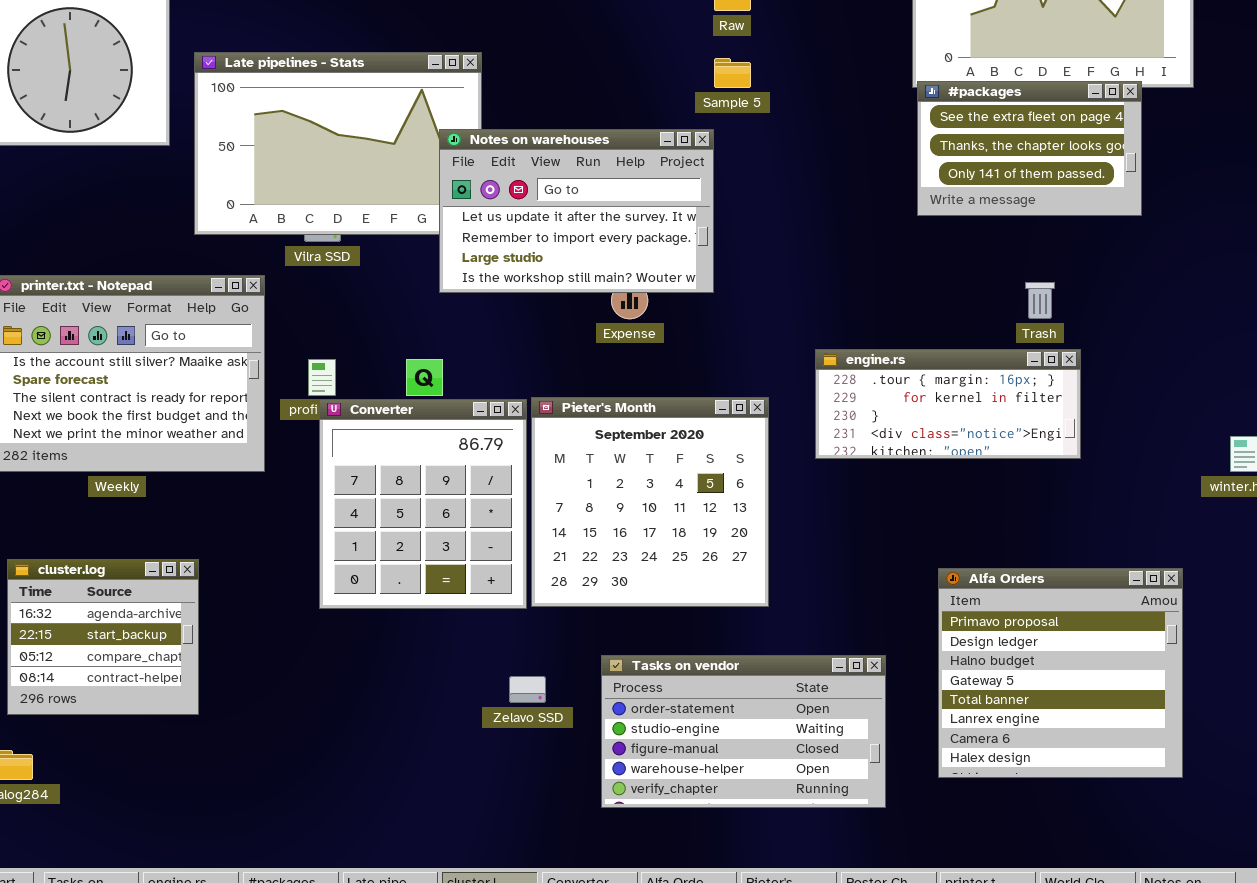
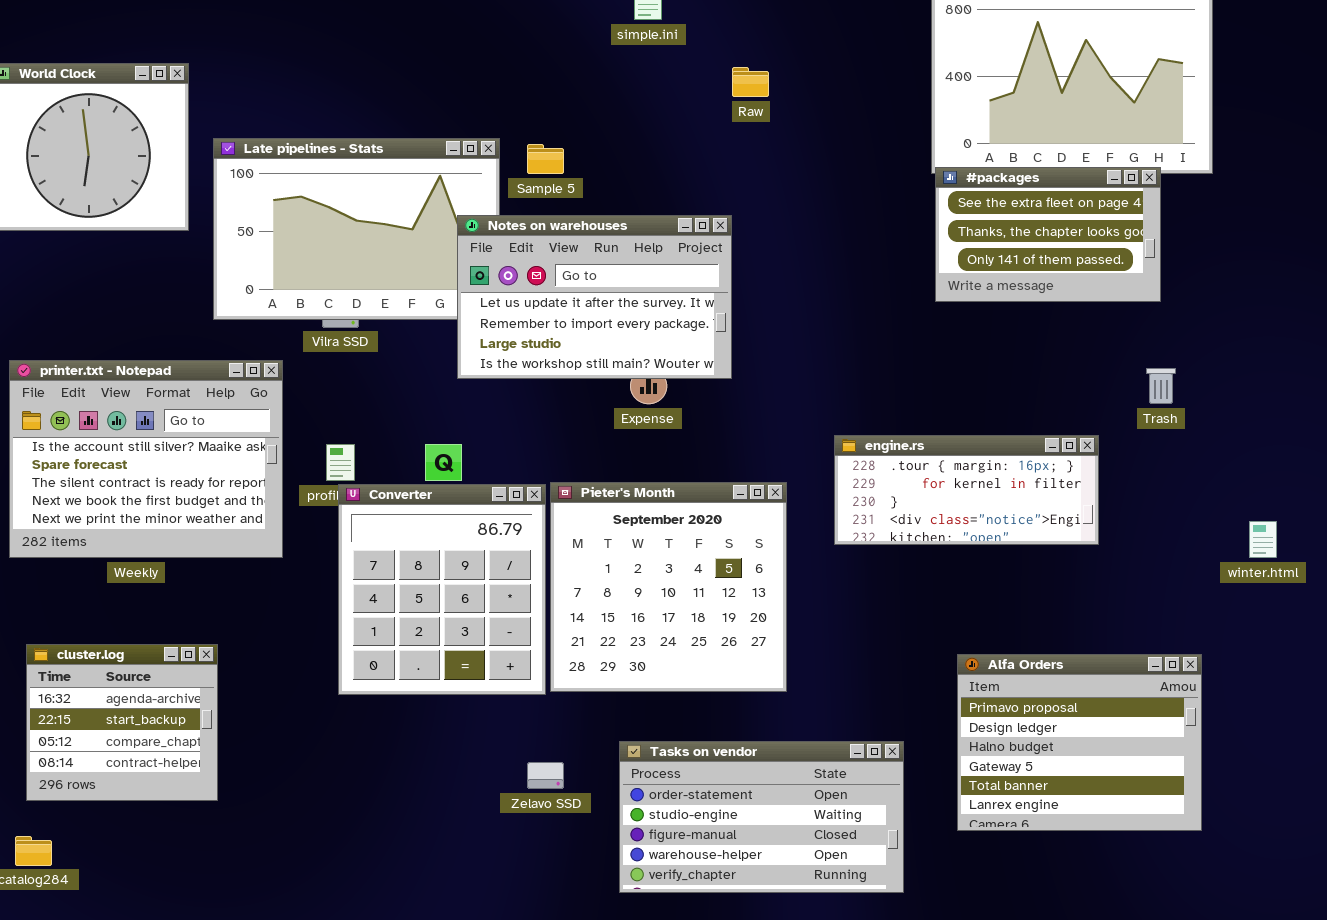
Sample 5: [714,58,751,88] -> [527,144,564,174], moved
Trash: [1025,282,1055,319] -> [1146,368,1176,404], moved
Alfa Orders: [938,568,1183,778] -> [957,654,1202,831], resized

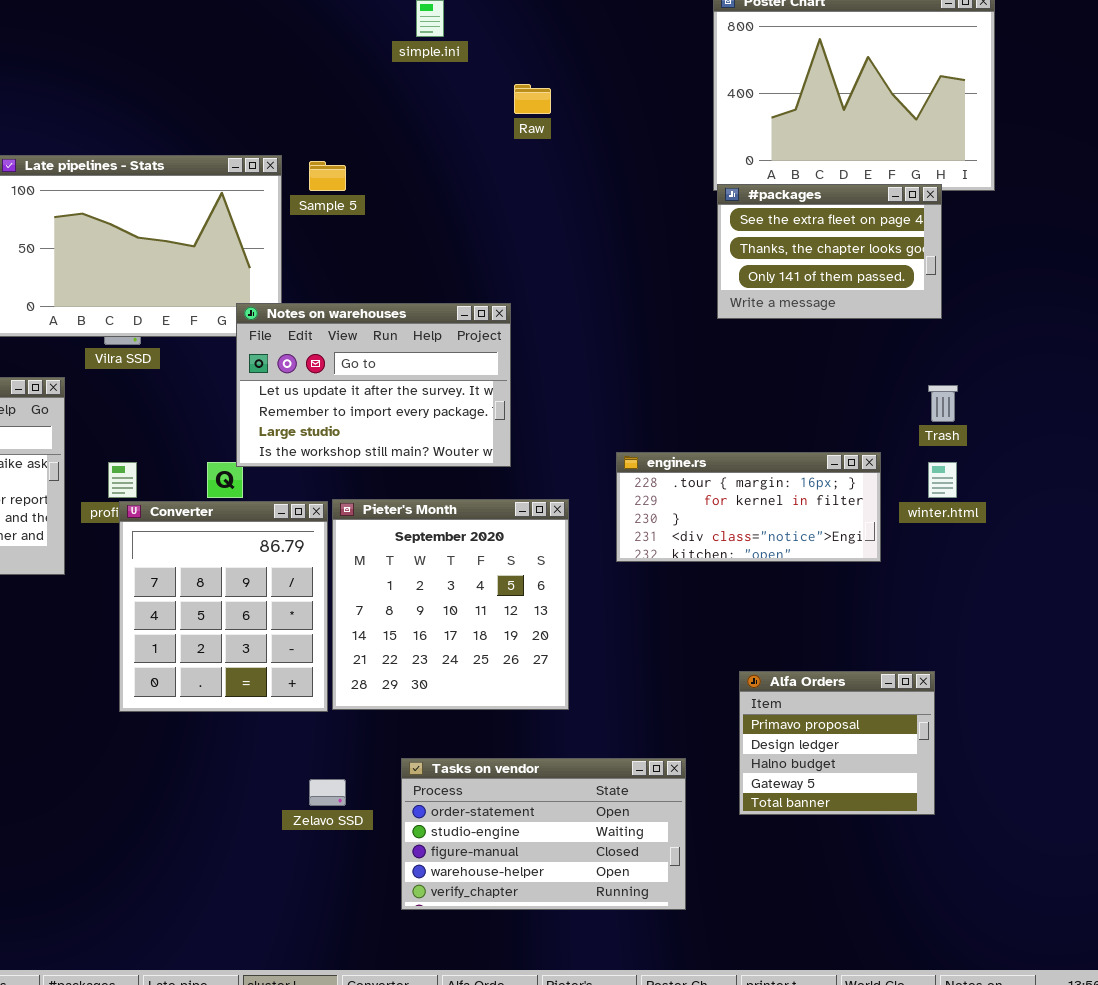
Notes on warehouses: [457,215,732,379] -> [236,303,511,467], moved
winter.html: [1249,521,1277,558] -> [928,462,957,498], moved
Alfa Orders: [957,654,1202,831] -> [739,671,935,815], resized

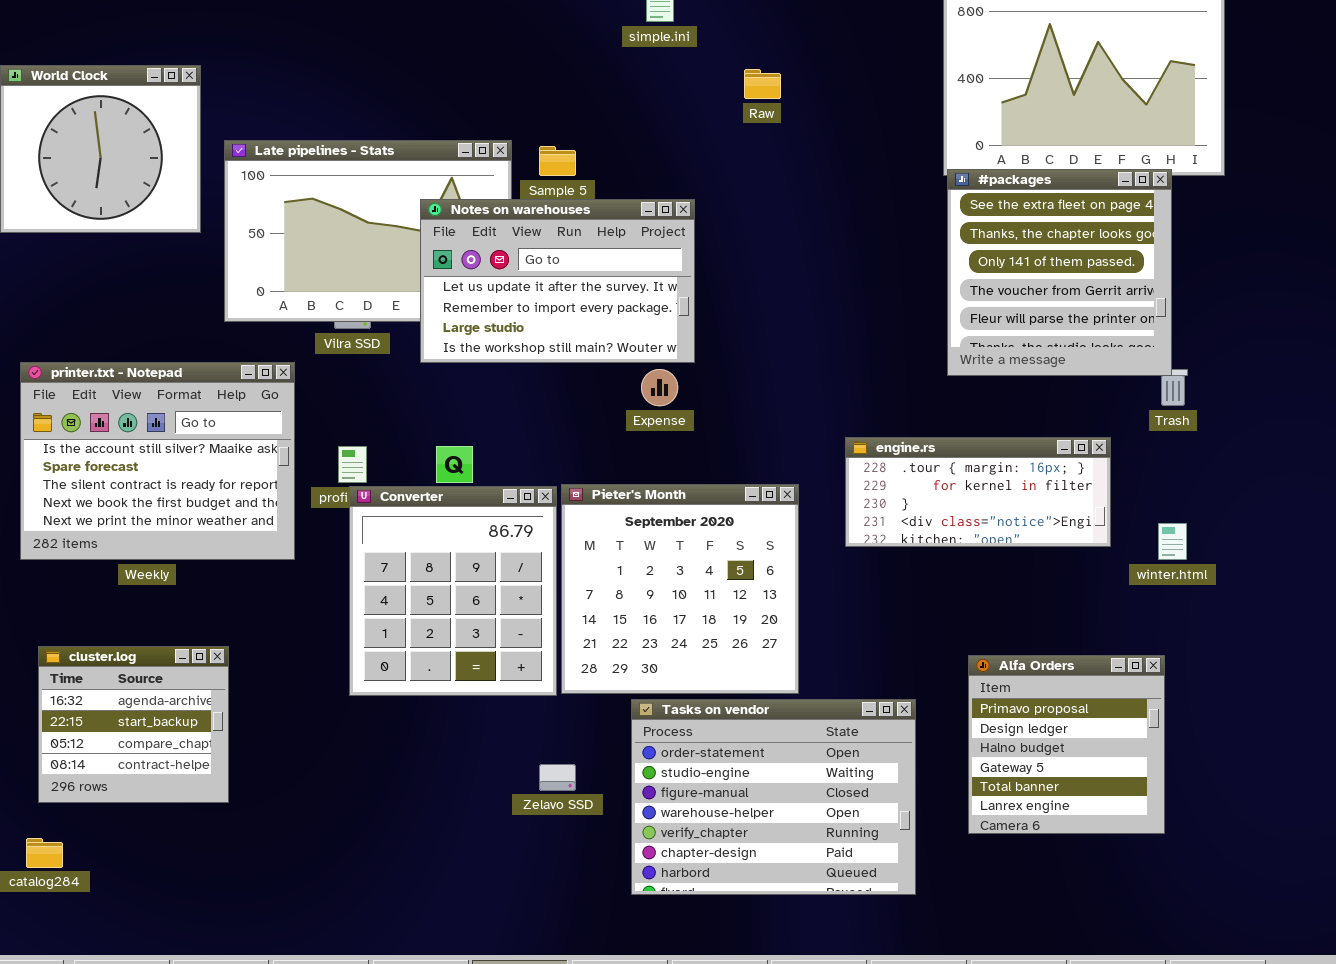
#packages: [717,184,942,319] -> [947,169,1172,376], resized
Notes on warehouses: [236,303,511,467] -> [420,199,695,363], moved
winter.html: [928,462,957,498] -> [1158,523,1187,560], moved
Alfa Orders: [739,671,935,815] -> [968,655,1165,834], resized
Tasks on vendor: [401,758,686,910] -> [631,699,916,895], resized

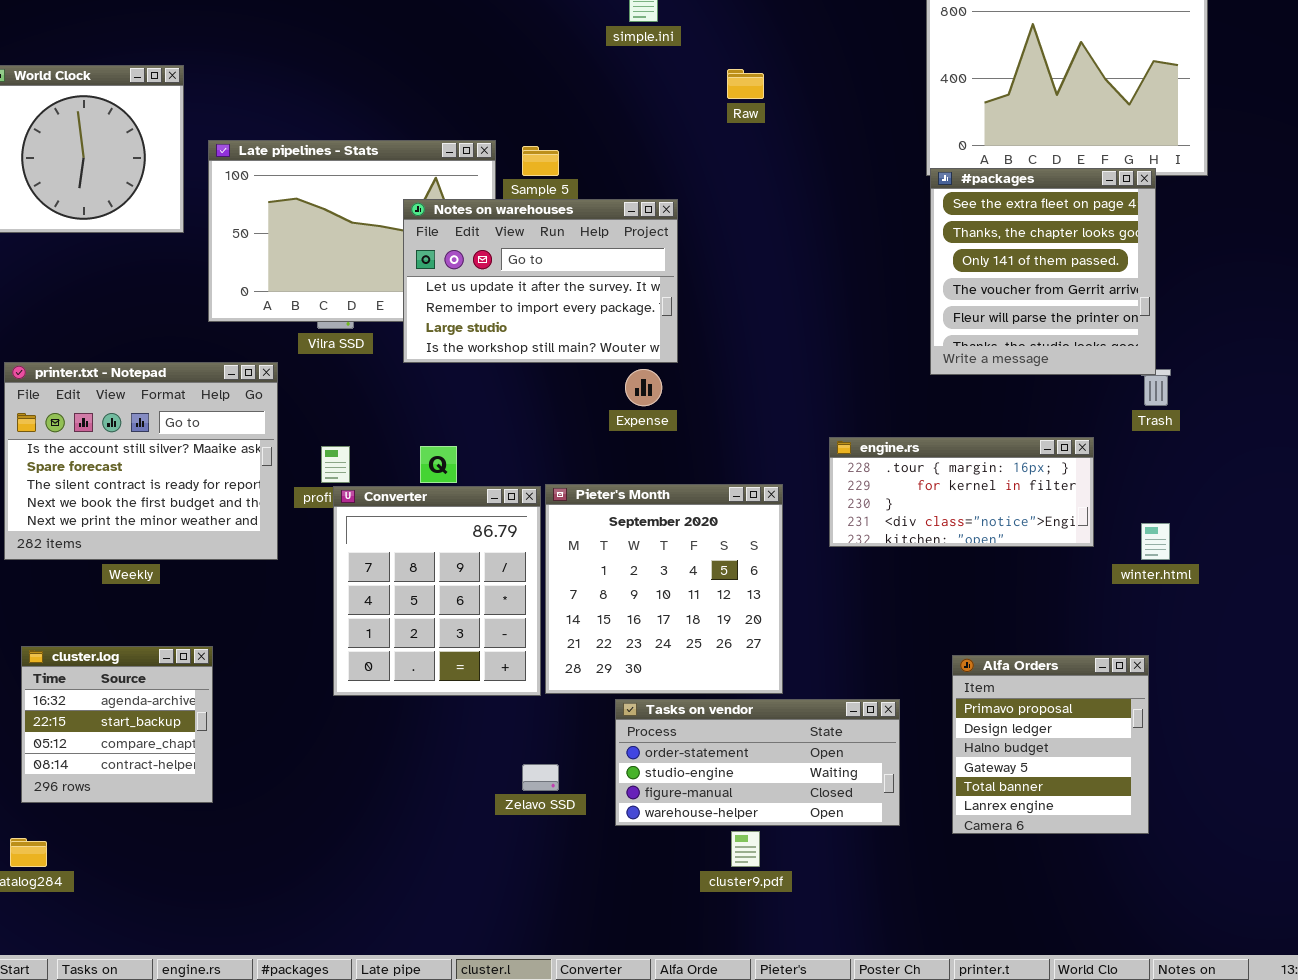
Tasks on vendor: [631,699,916,895] -> [615,699,900,826], resized

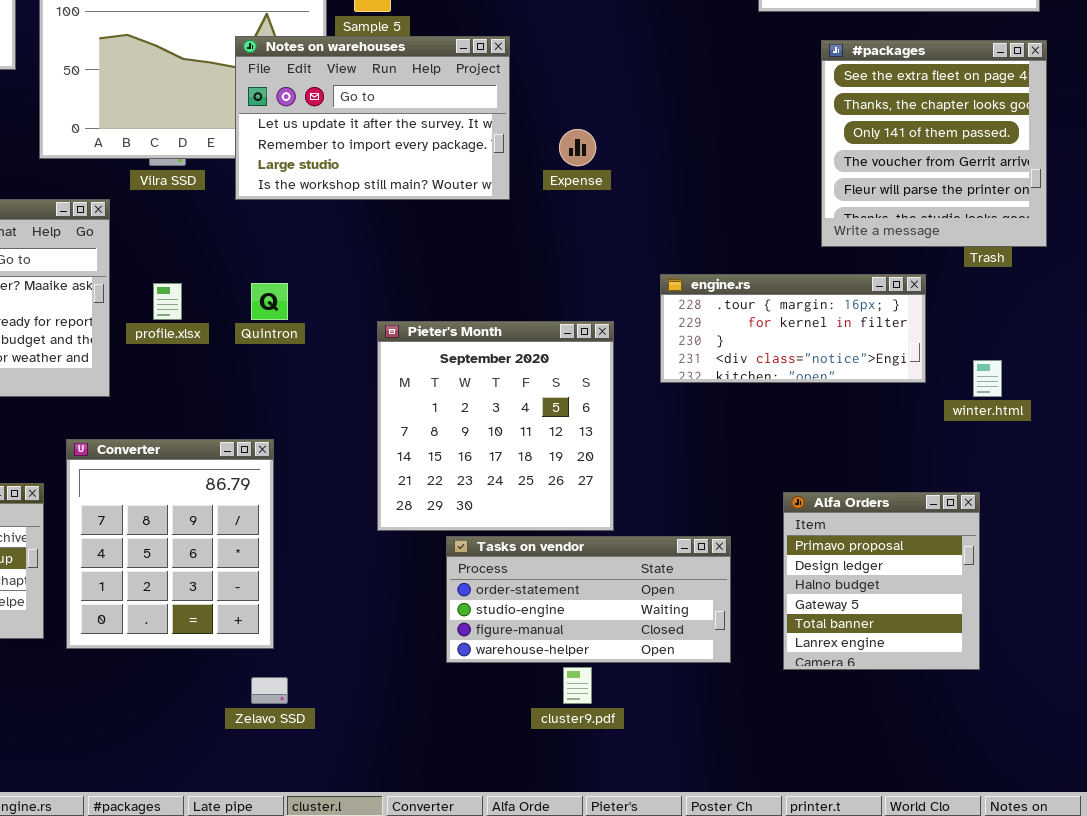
#packages: [930,168,1156,375] -> [821,40,1047,247], moved
Expense: [625,369,662,406] -> [559,129,596,166], moved
Converter: [333,486,541,696] -> [66,439,274,649], moved
Zelavo SSD: [522,764,559,791] -> [251,677,288,704], moved

